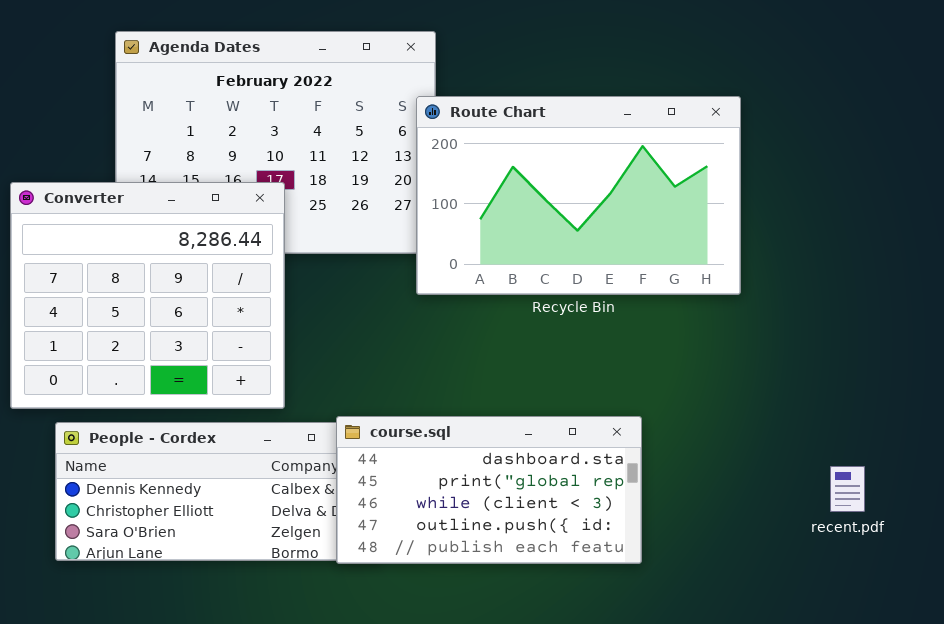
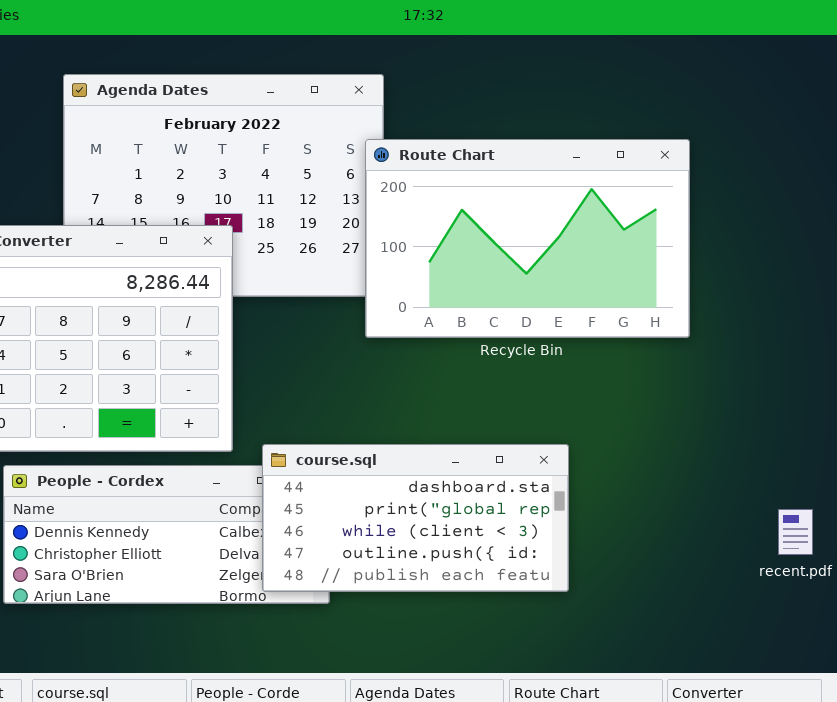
course.sql: [336,416,642,564] -> [262,444,569,592], moved

